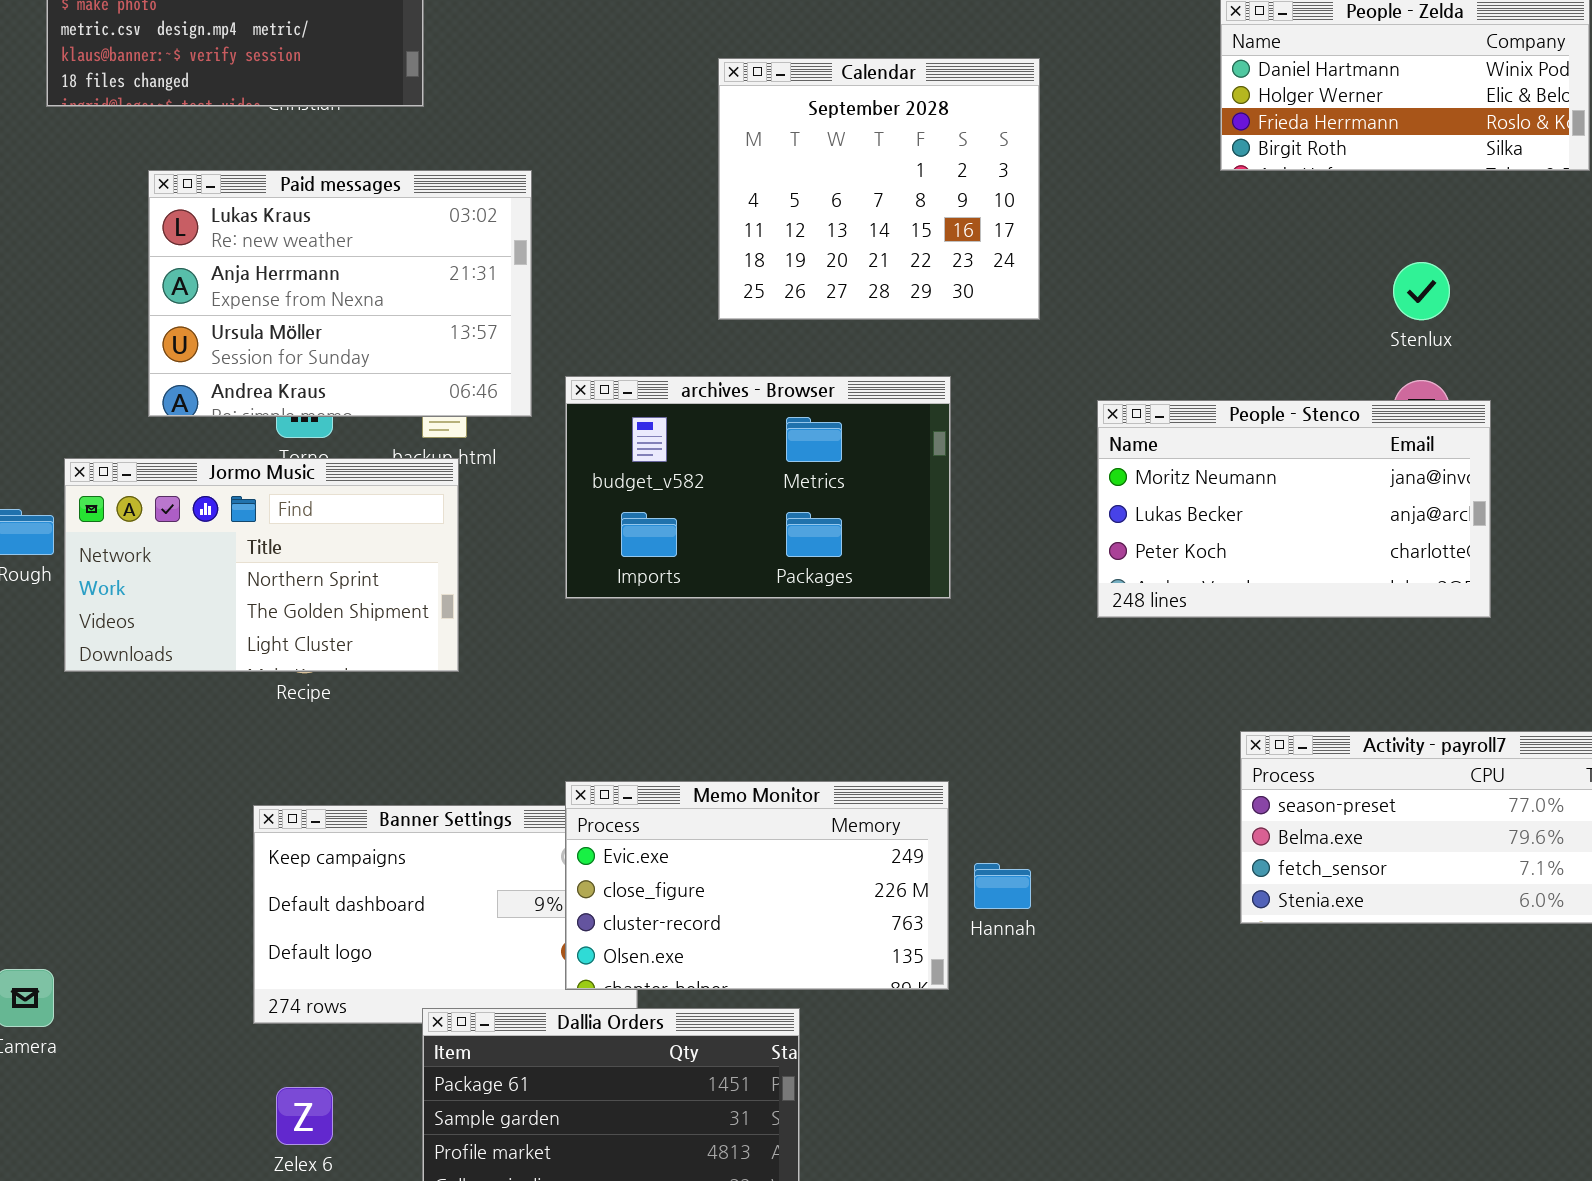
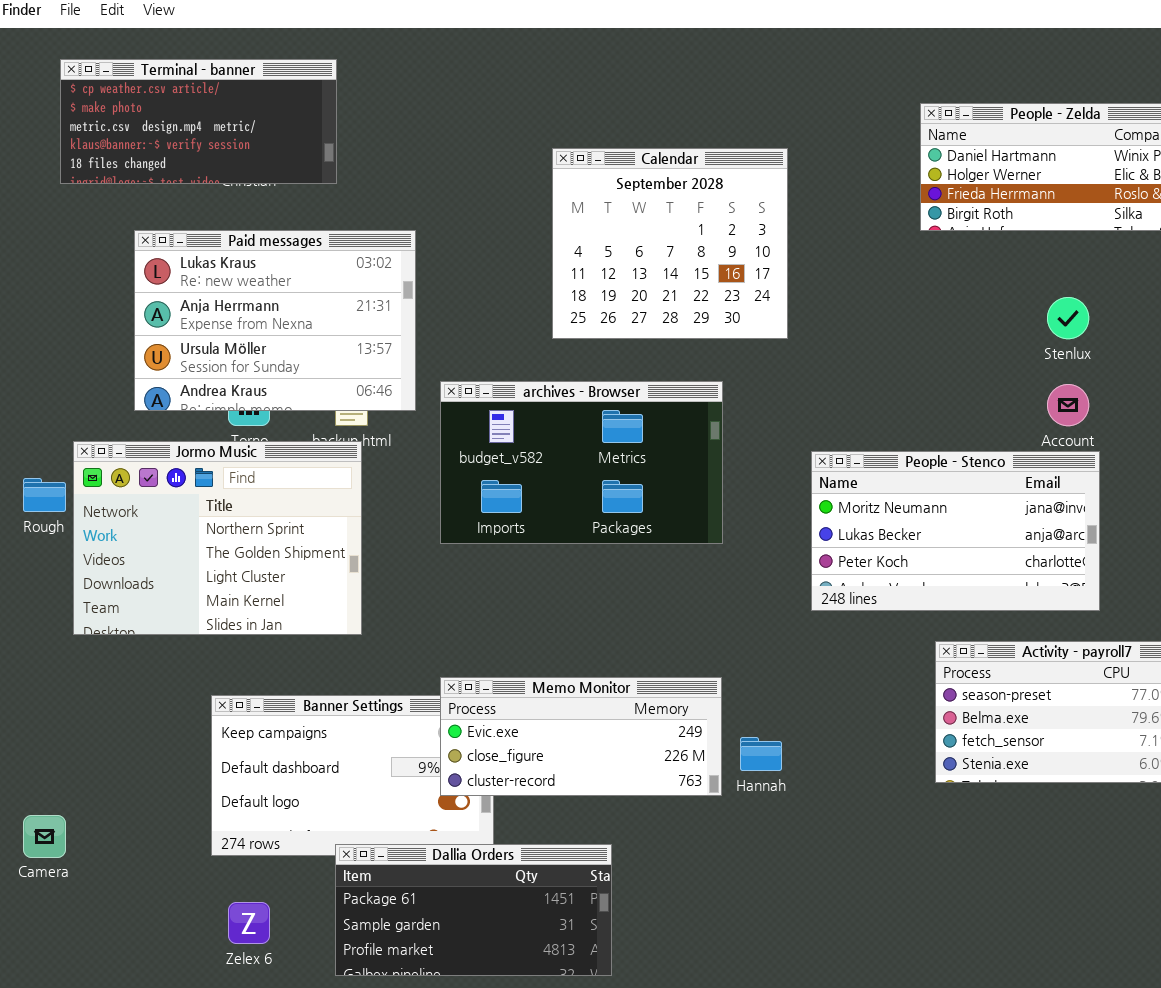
People - Stenco: [1097,400,1491,618] -> [811,451,1100,611], moved
Jormo Music: [64,458,459,672] -> [73,441,362,635], resized
Memo Monitor: [565,781,949,990] -> [440,677,722,796], resized

